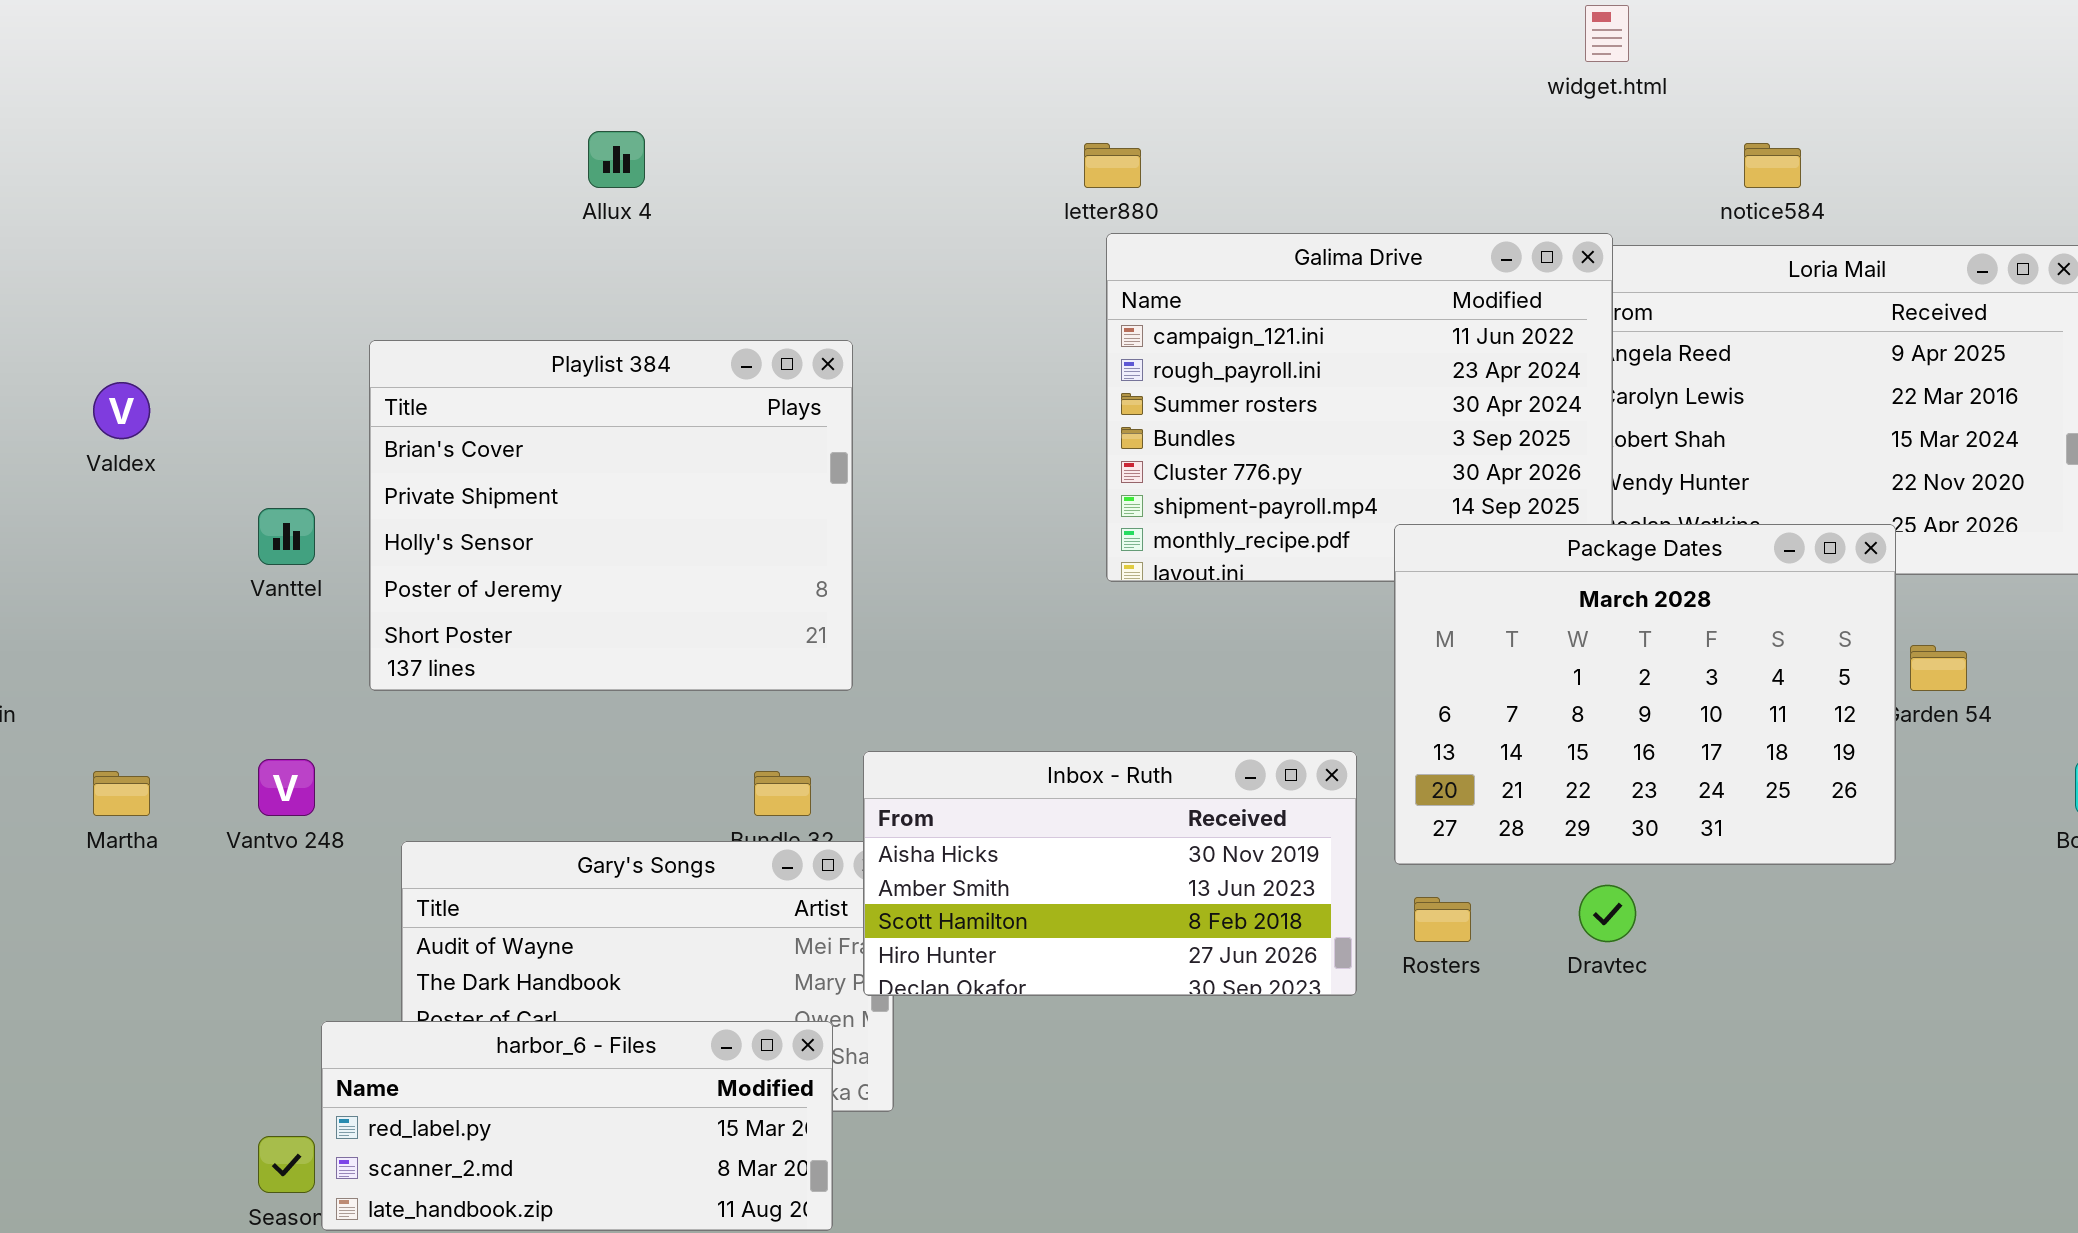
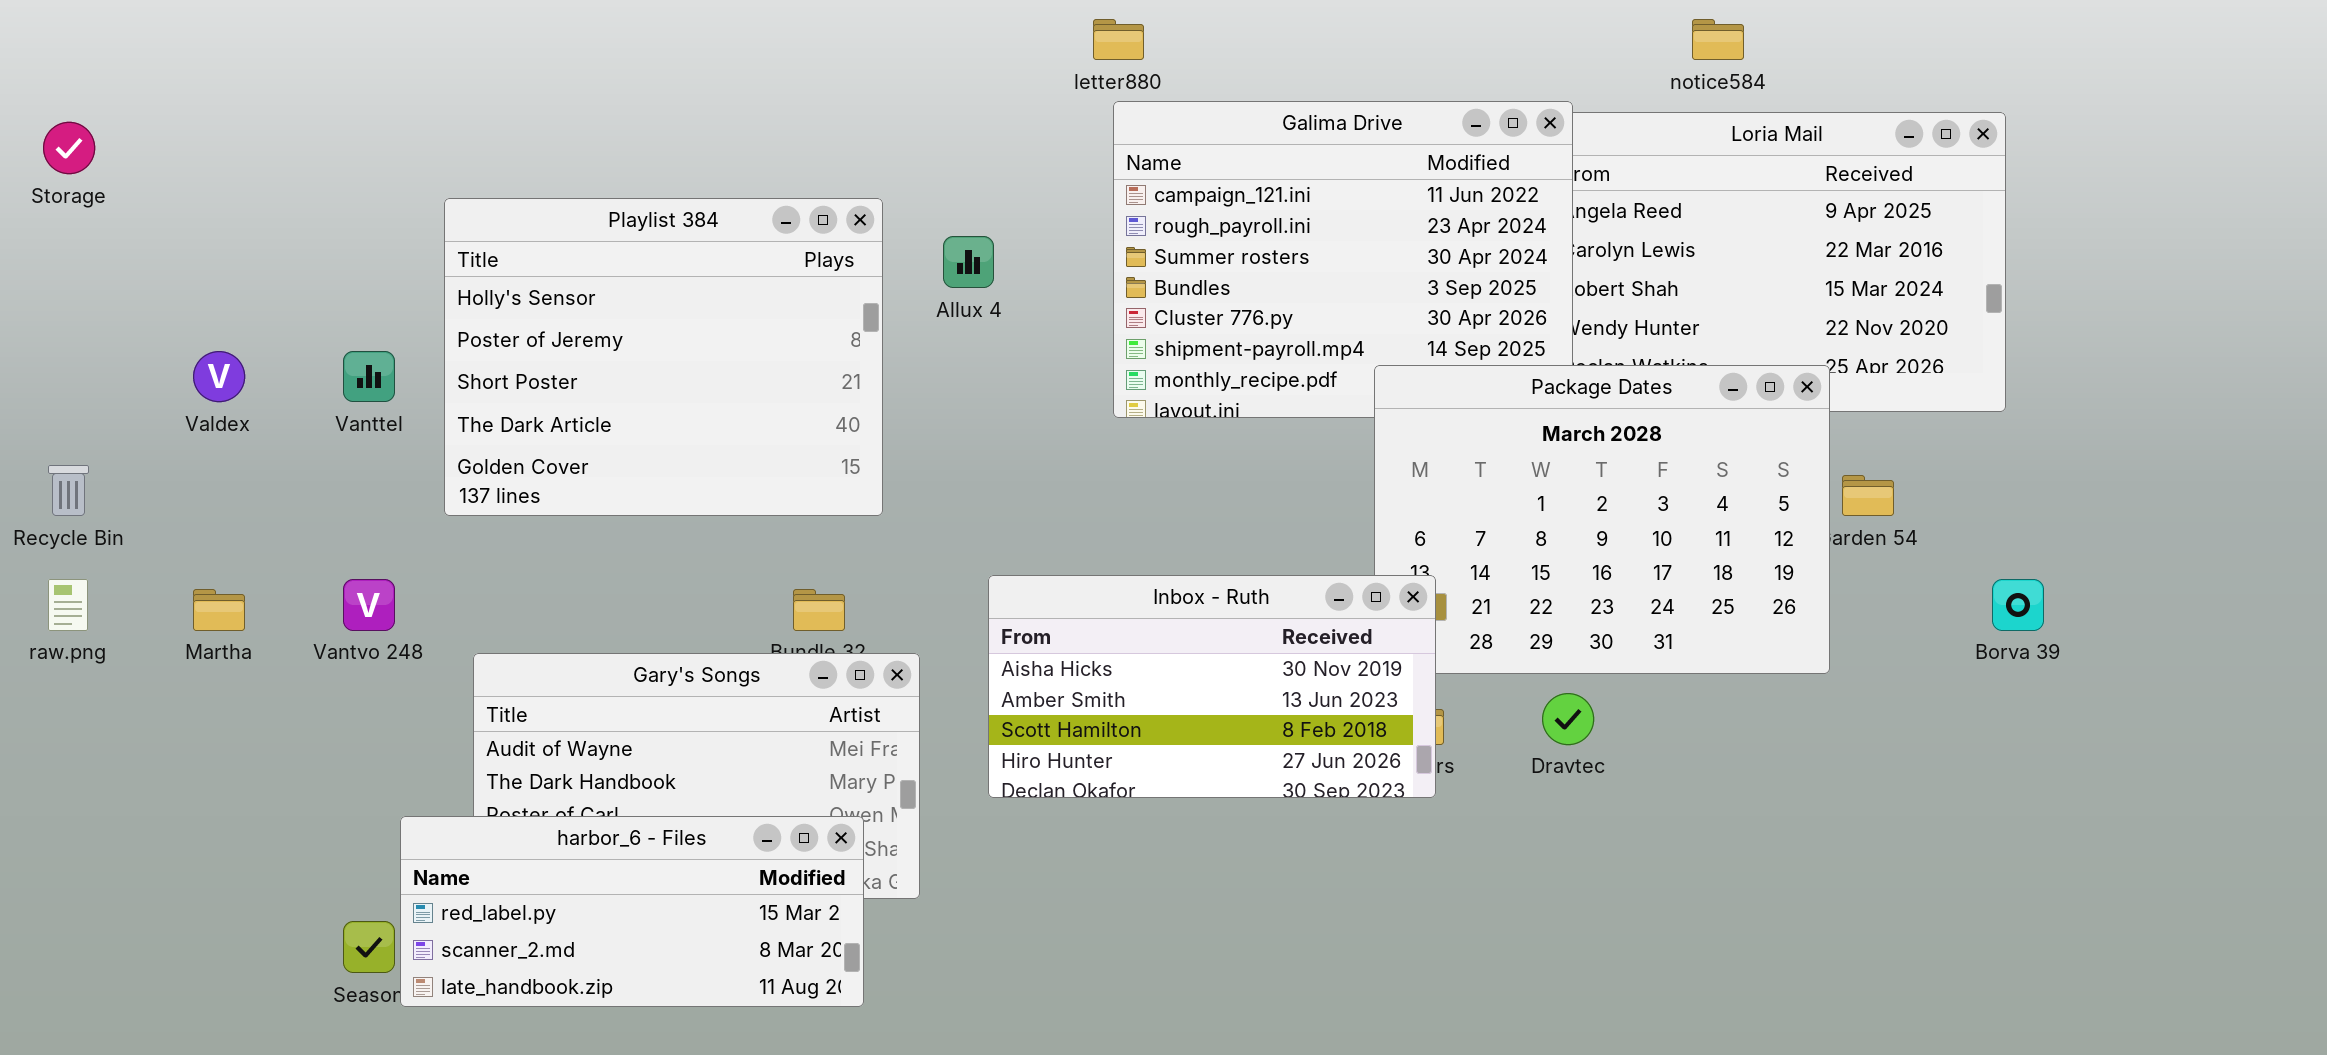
Allux 4: [588,131,645,188] -> [943,236,994,288], moved
Playlist 384: [369,340,853,691] -> [444,198,883,516], scrolled down 2 rows
Valdex: [93,382,150,439] -> [193,351,245,402], moved
Inbox - Ruth: [863,751,1357,996] -> [988,575,1436,798], moved

